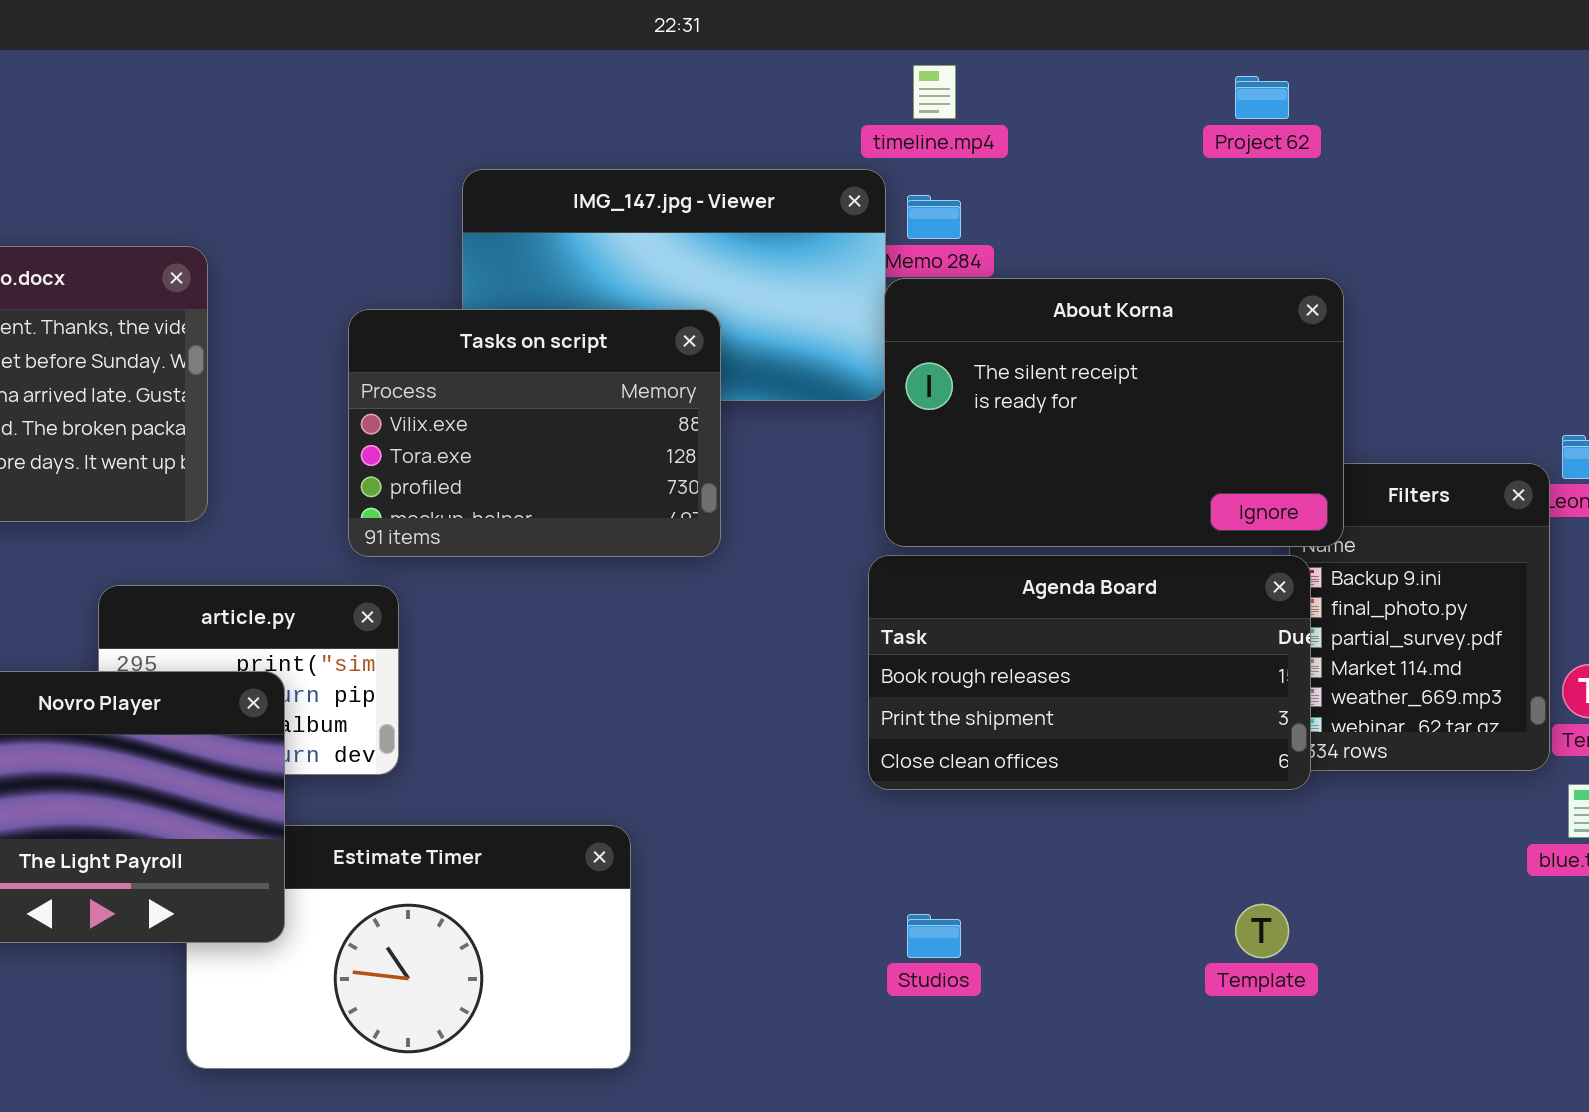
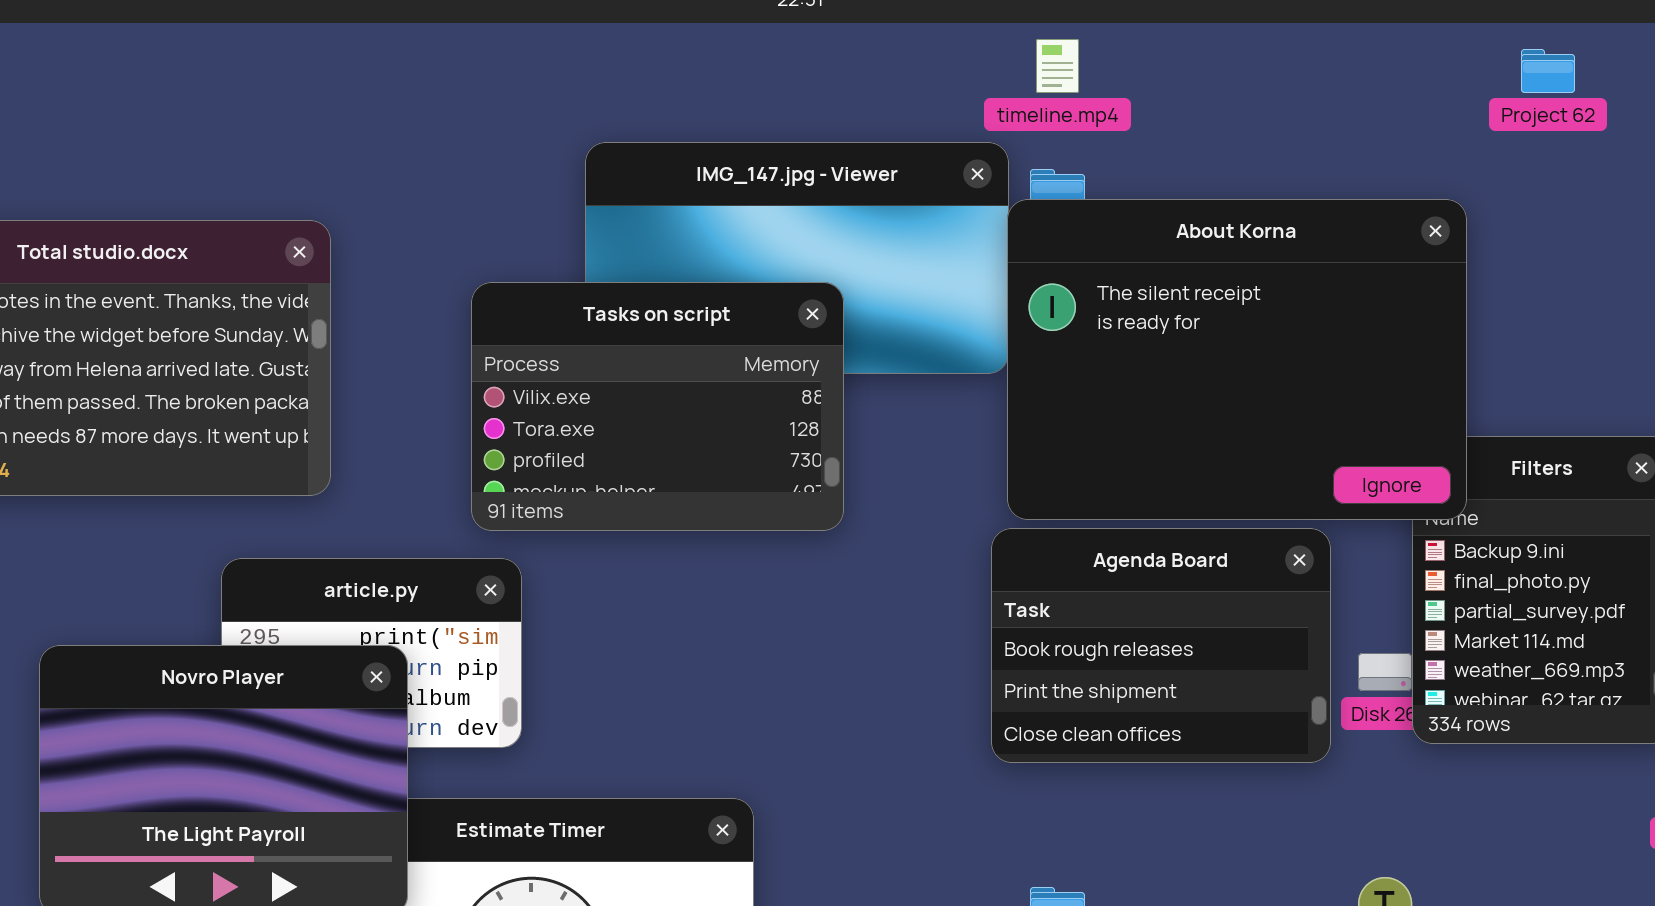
Project 62: [1235,76,1289,119] -> [1521,49,1575,93], moved
About Korna: [884,278,1344,547] -> [1007,199,1467,520], resized
Agenda Board: [868,555,1311,790] -> [991,528,1331,763], resized

